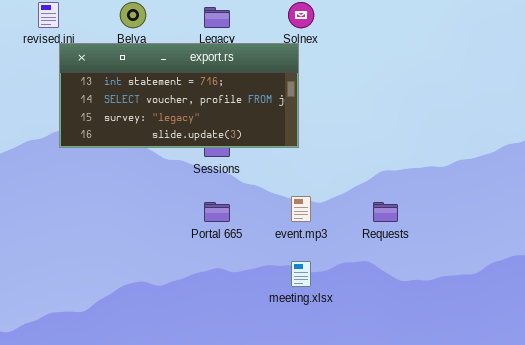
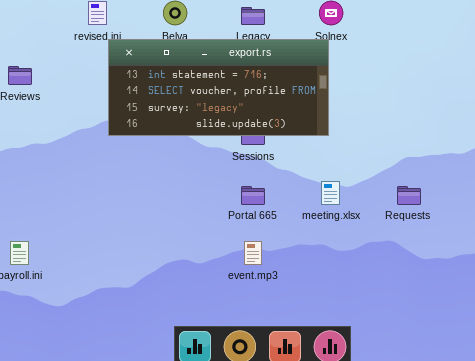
event.mp3: [291,196,311,222] -> [244,241,262,265], moved
meeting.xlsx: [291,261,311,287] -> [321,181,340,205], moved

